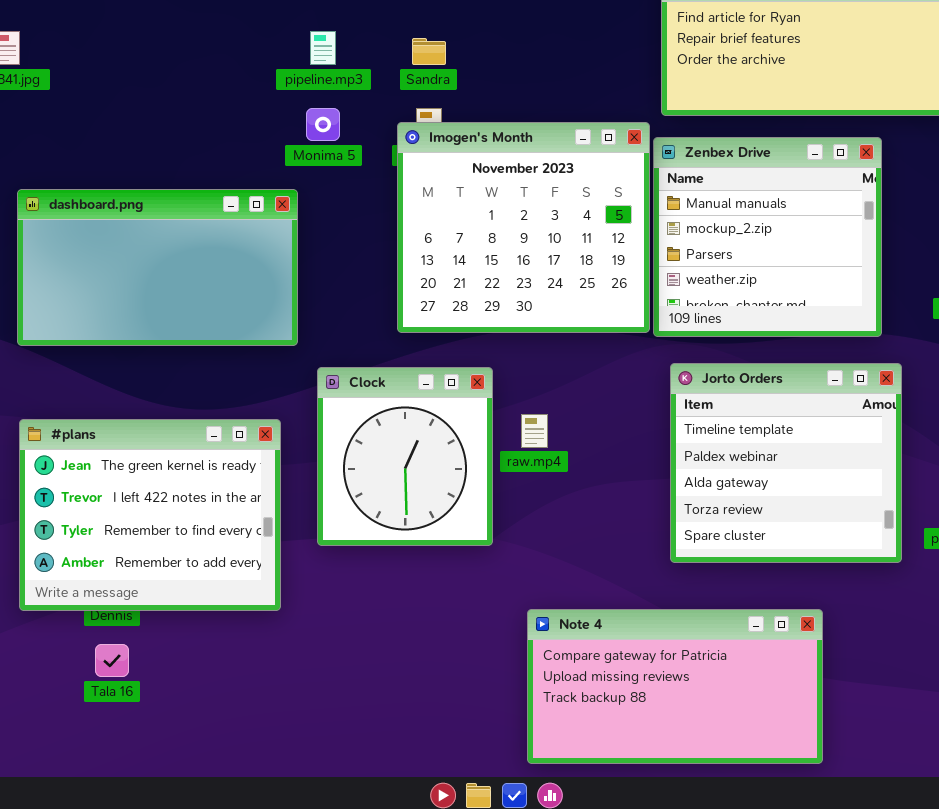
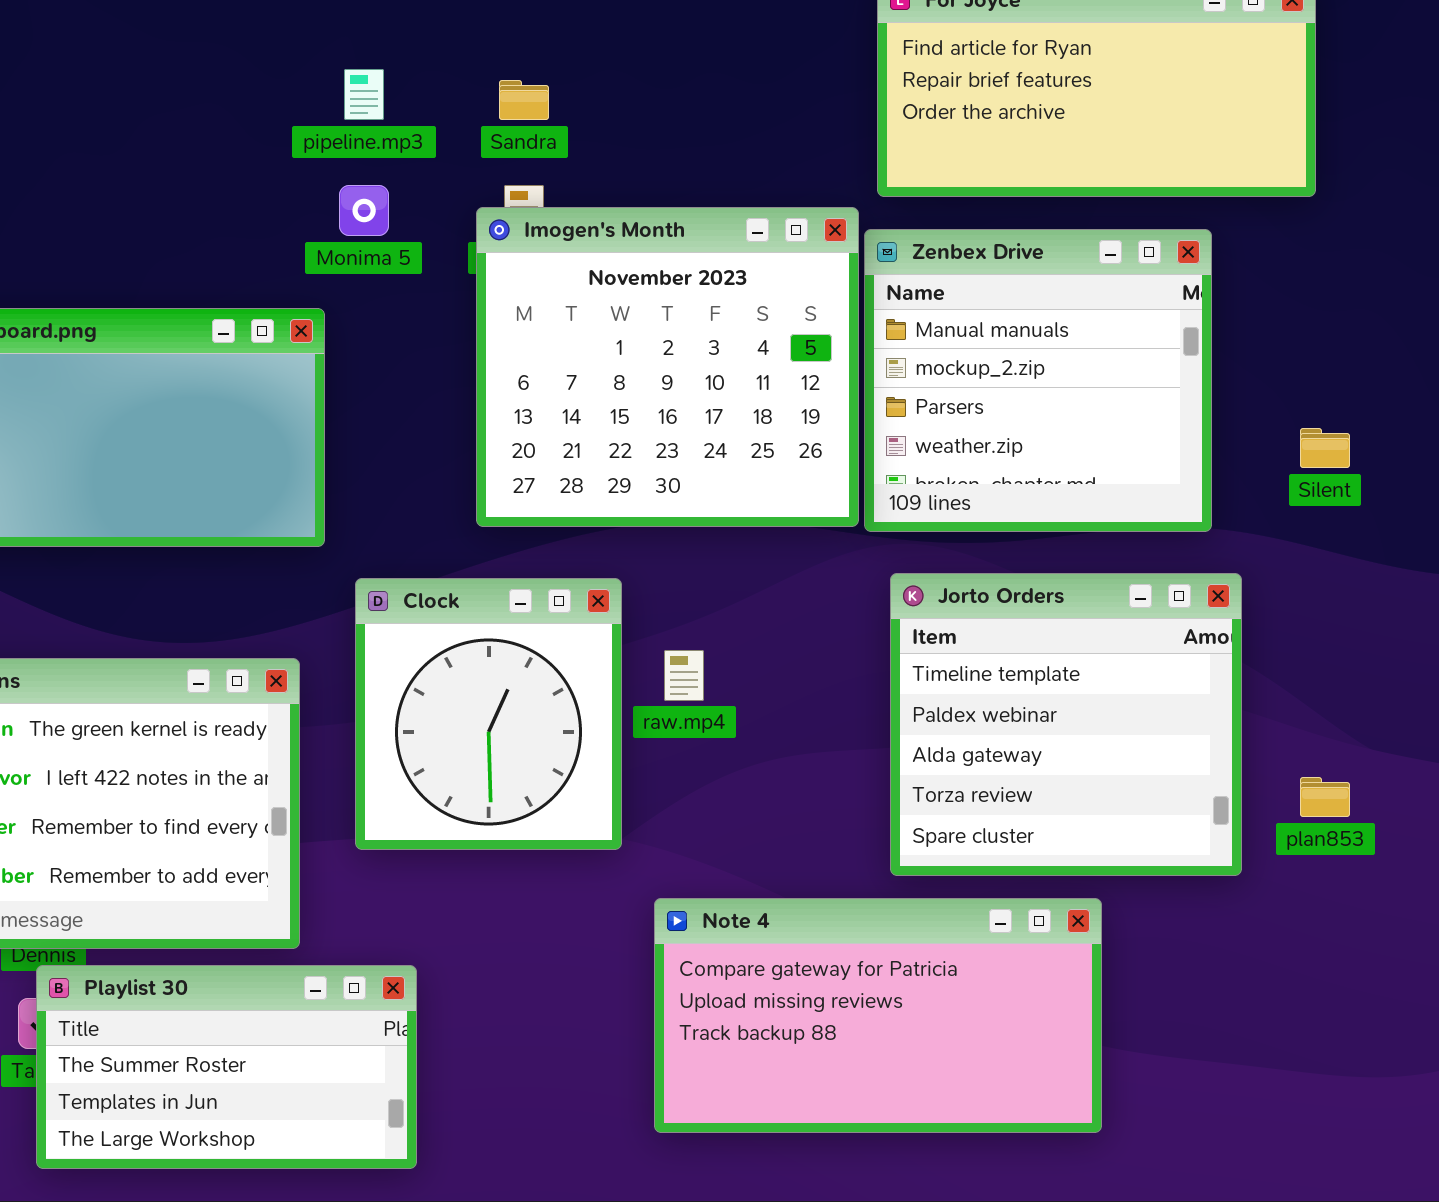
Note 4: [527,609,823,764] -> [654,898,1102,1133], moved
Playlist 30: none -> [36,965,417,1169], opened

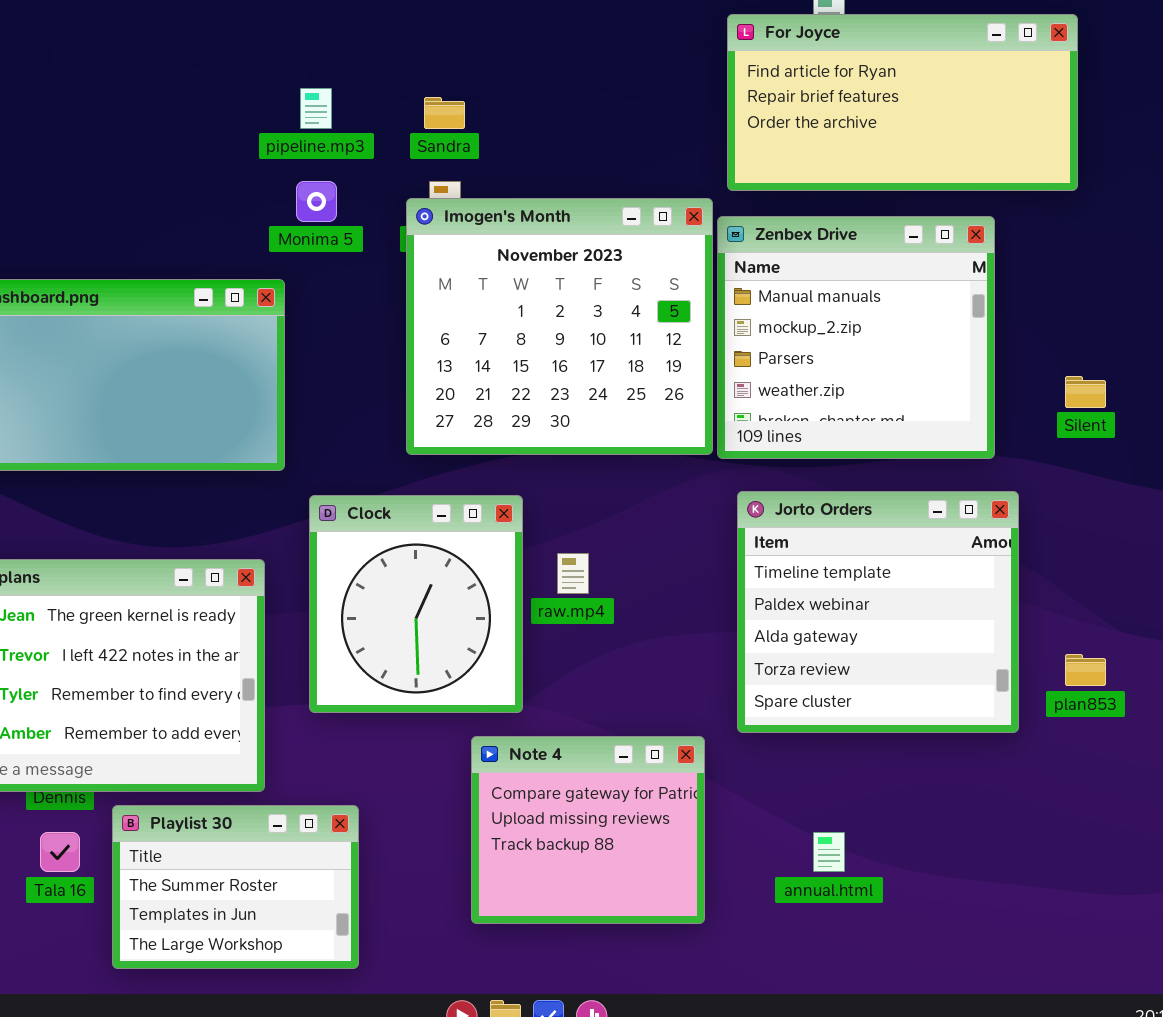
Note 4: [654,898,1102,1133] -> [471,736,705,924], moved, resized
Playlist 30: [36,965,417,1169] -> [112,805,359,969], resized

